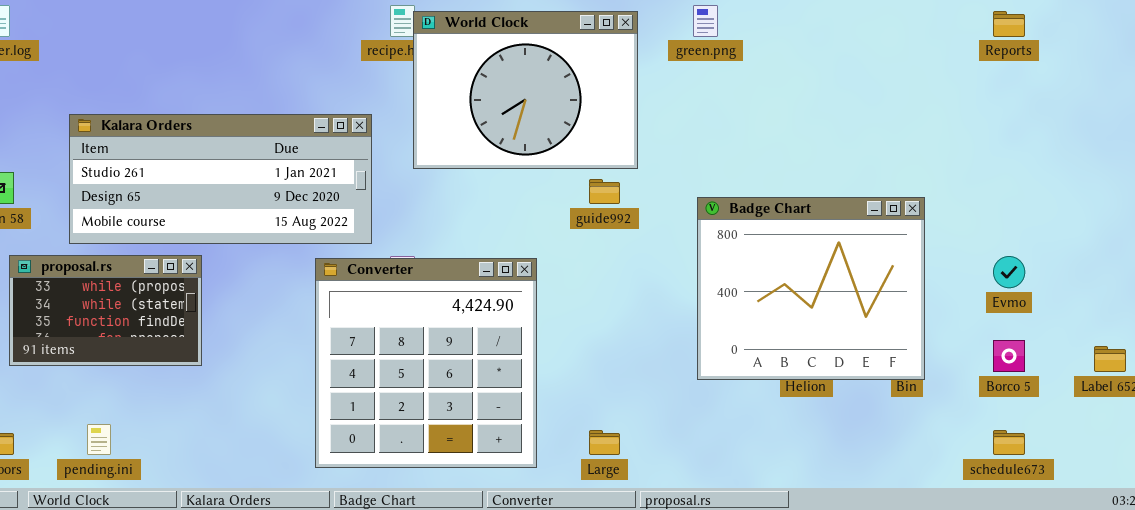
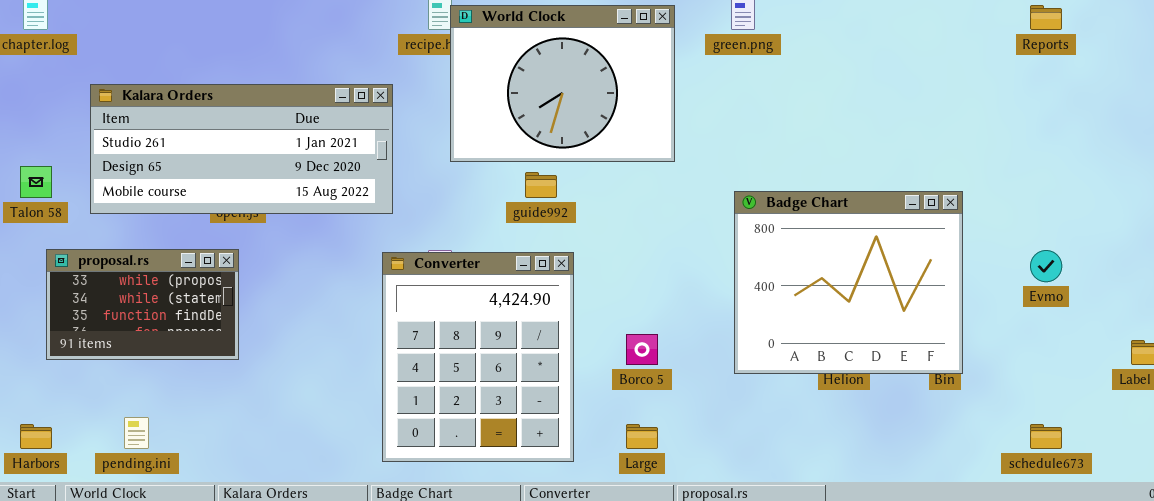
Kalara Orders: [69,114,372,244] -> [90,84,393,214], moved
guide992: [589,179,620,204] -> [525,172,557,198], moved
Converter: [315,258,537,468] -> [382,252,574,462], resized
Borco 5: [993,340,1025,372] -> [626,334,658,365], moved

